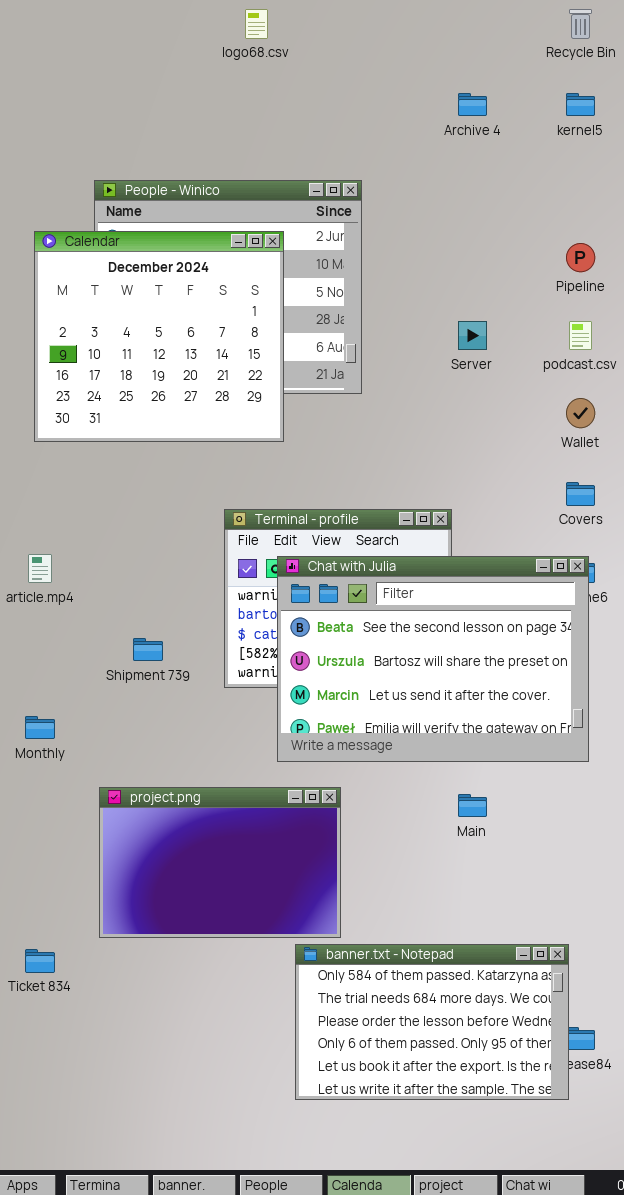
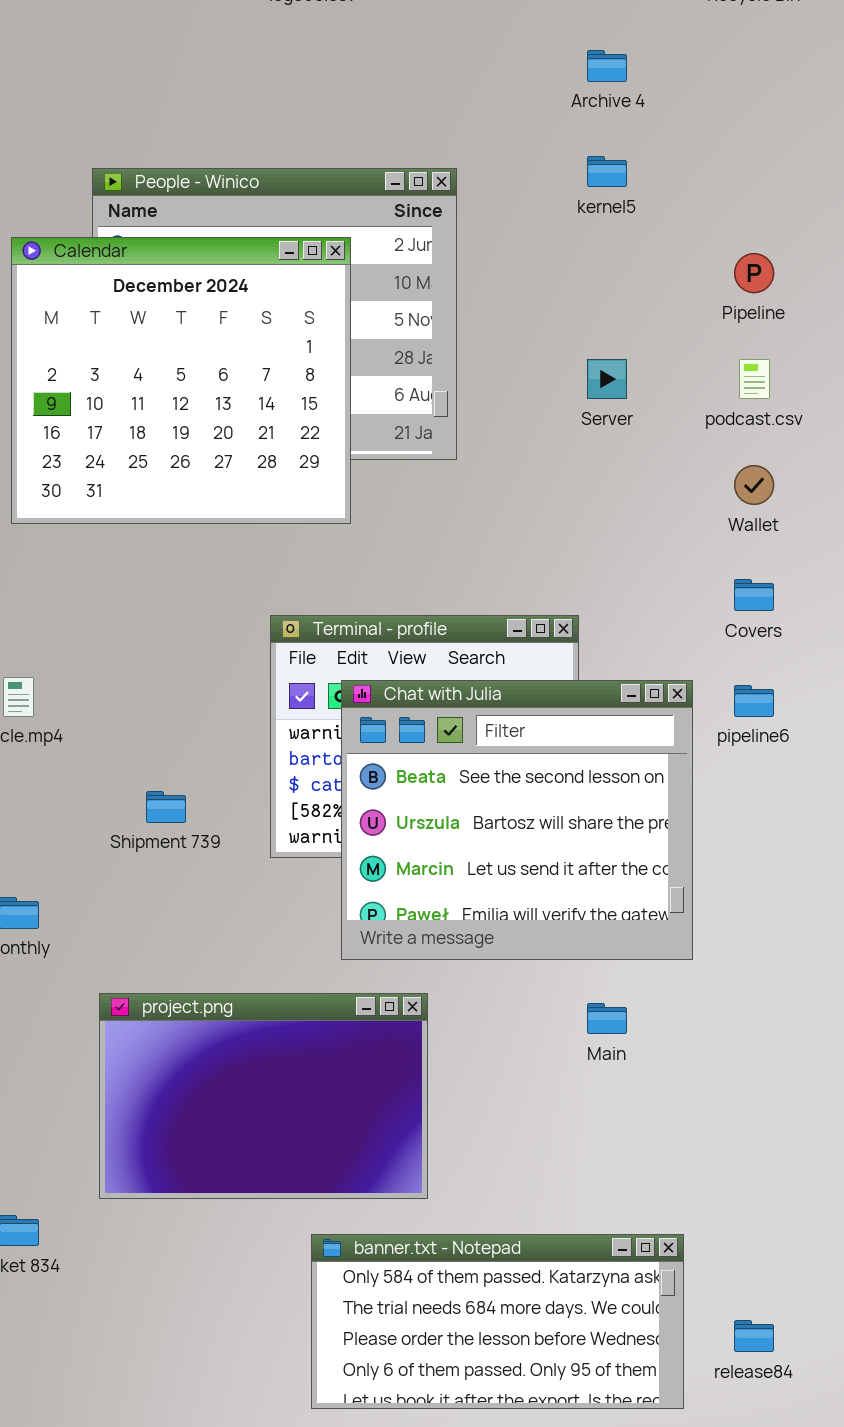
kernel5: [566,93,595,116] -> [587,156,627,187], moved
Chat with Julia: [277,556,589,762] -> [341,680,693,960], resized
banner.txt - Notepad: [295,944,569,1100] -> [311,1234,684,1409], moved, resized

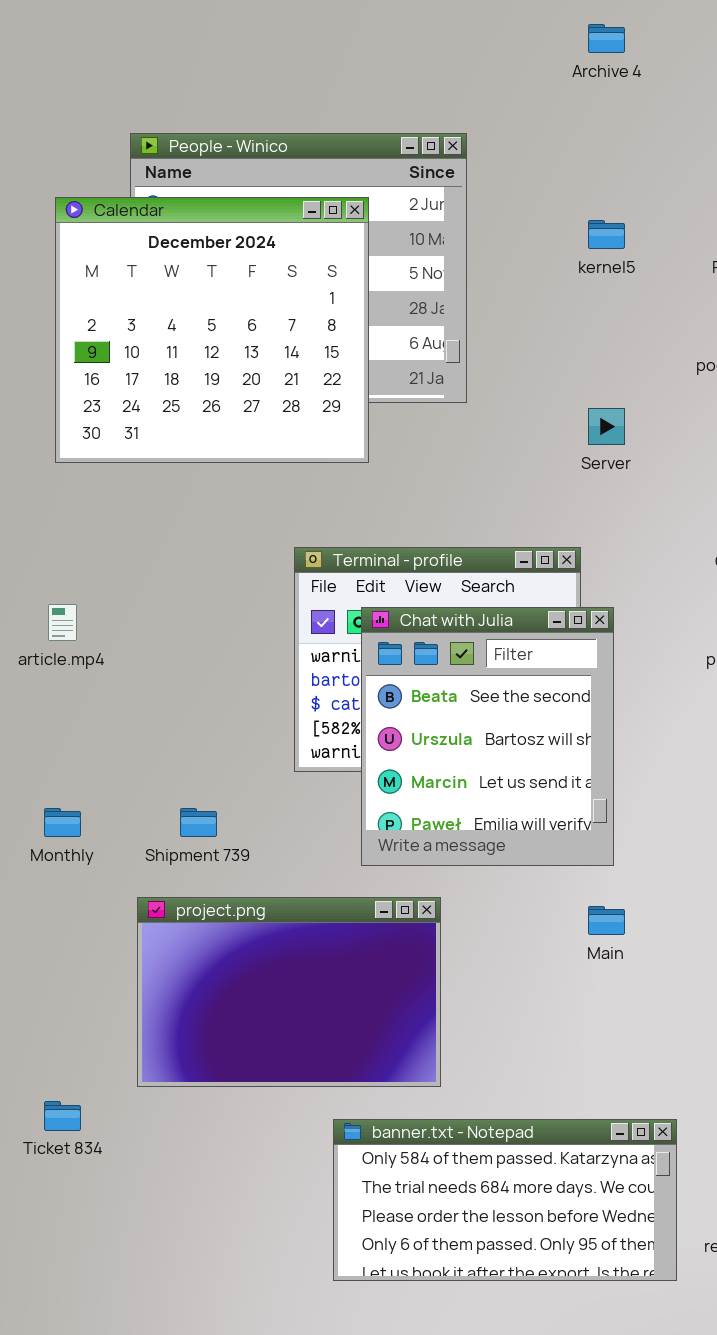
kernel5: [587,156,627,187] -> [588,220,625,249], moved
Server: [587,359,627,399] -> [588,408,625,445], moved
Chat with Julia: [341,680,693,960] -> [361,607,614,866], resized
Shipment 739: [146,791,186,823] -> [180,808,217,837], moved

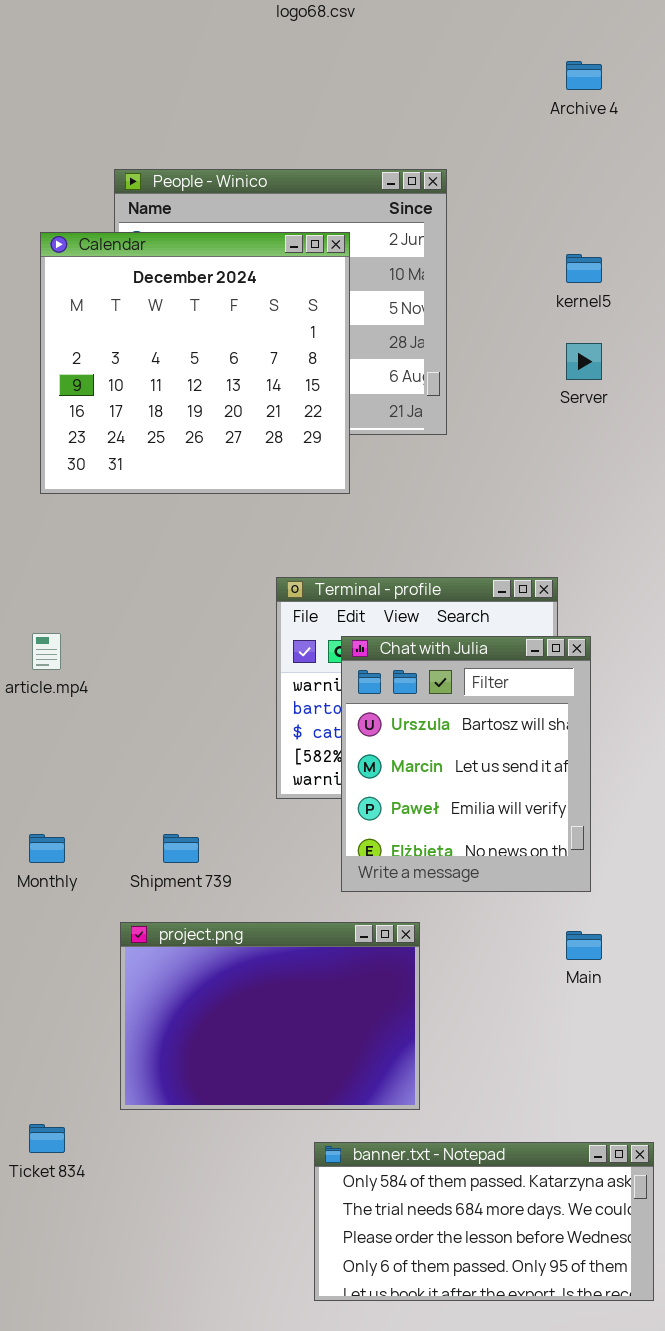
Server: [588,408,625,445] -> [566,343,602,380], moved
Chat with Julia: [361,607,614,866] -> [341,636,591,892], scrolled down 1 row

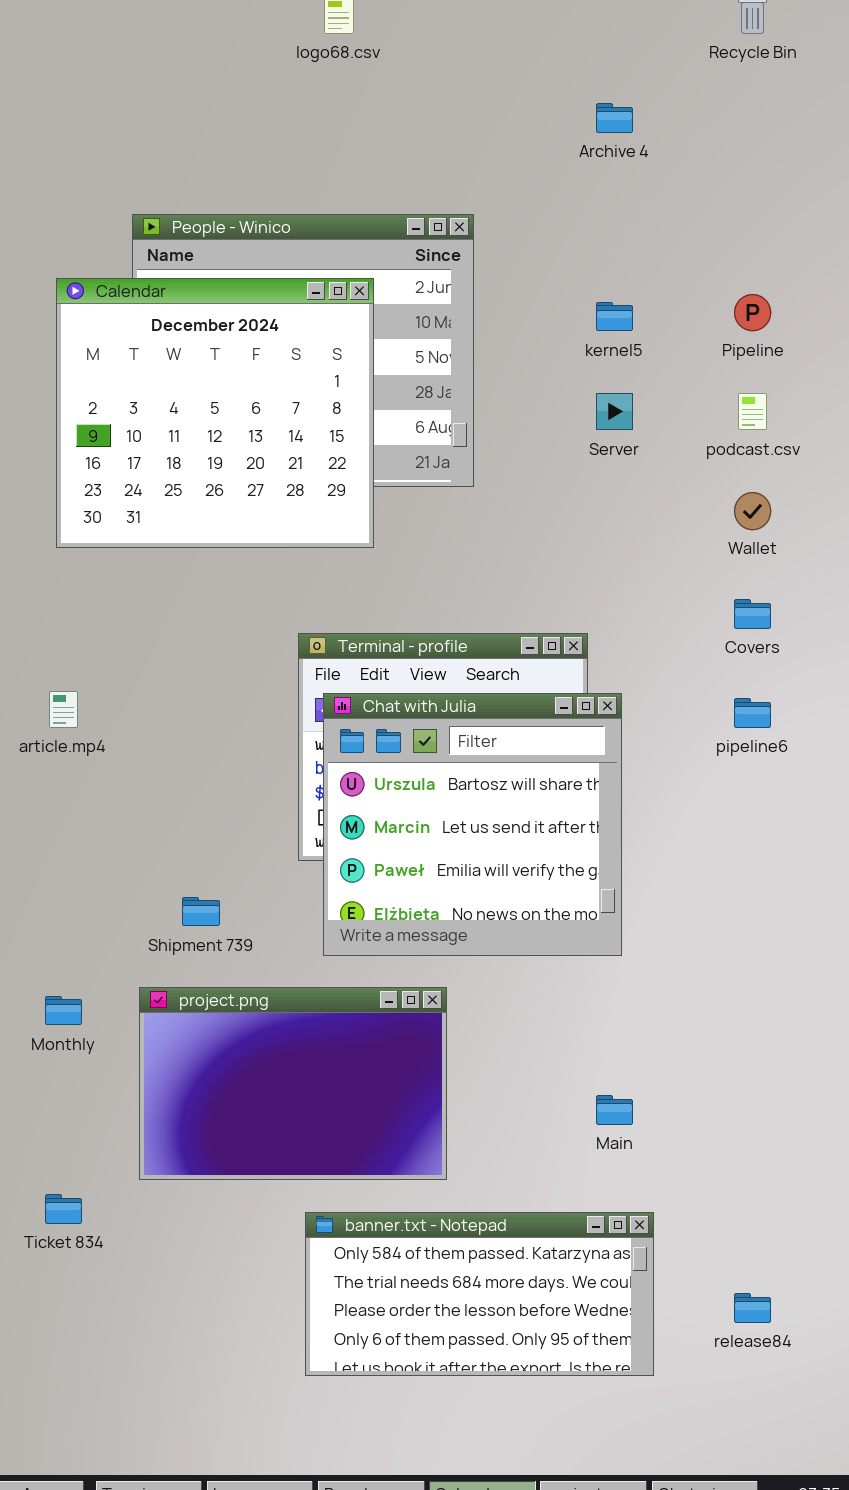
Chat with Julia: [341,636,591,892] -> [323,693,622,956], resized
Monthly: [29,834,65,863] -> [45,996,82,1025], moved
Main: [566,931,602,960] -> [596,1095,633,1125], moved
banner.txt - Notepad: [314,1142,654,1301] -> [305,1212,654,1376], moved

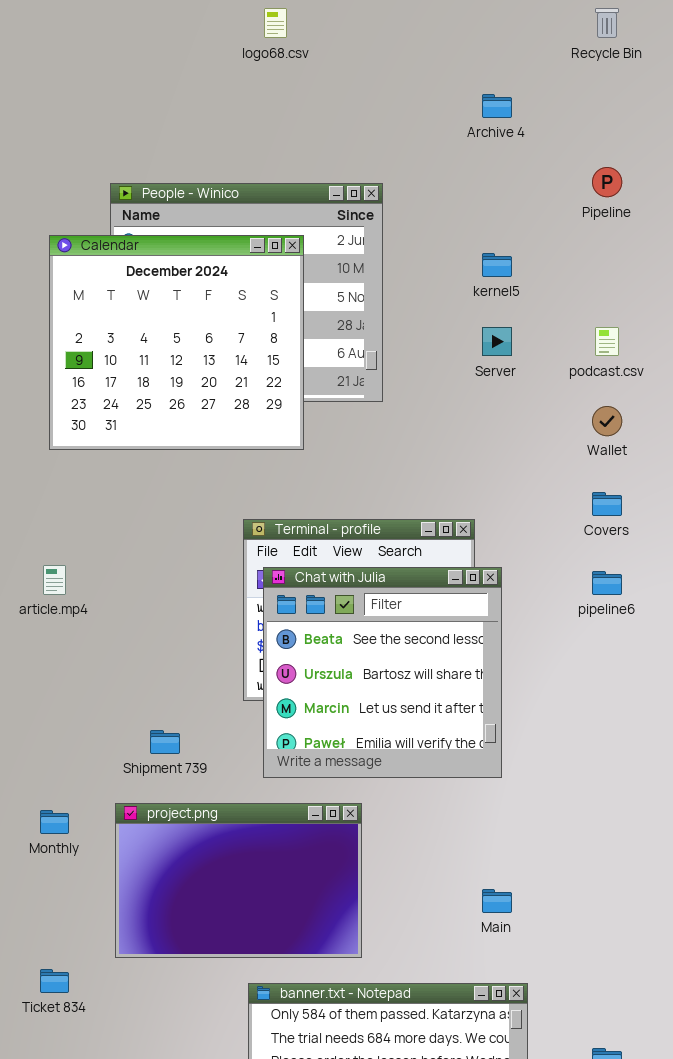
Pipeline: [734,294,771,331] -> [592,167,622,197], moved
Chat with Julia: [323,693,622,956] -> [263,567,502,778], scrolled up 1 row

